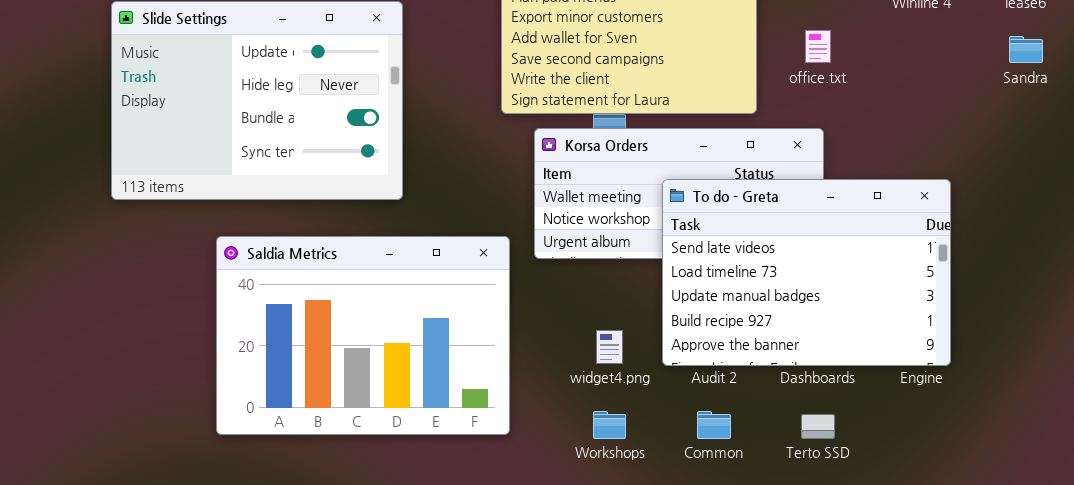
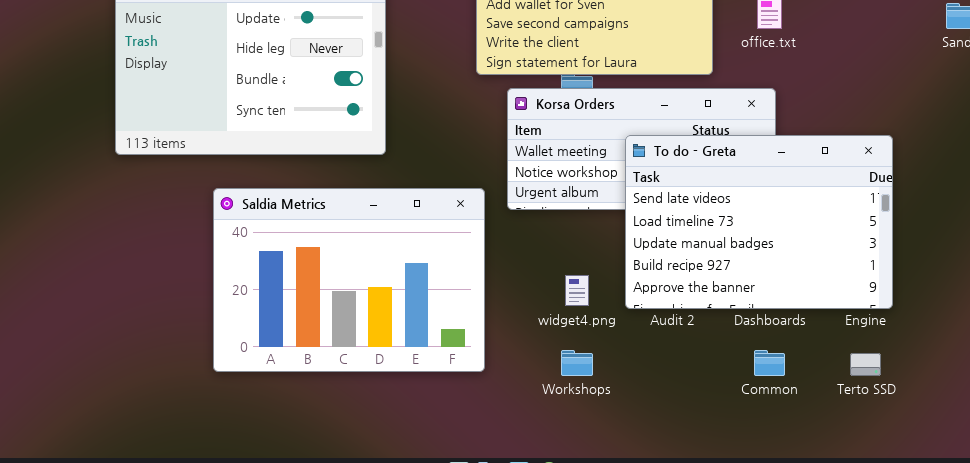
Common: [697,411,731,439] -> [754,350,785,376], moved
Terto SSD: [801,414,835,439] -> [850,353,881,376], moved

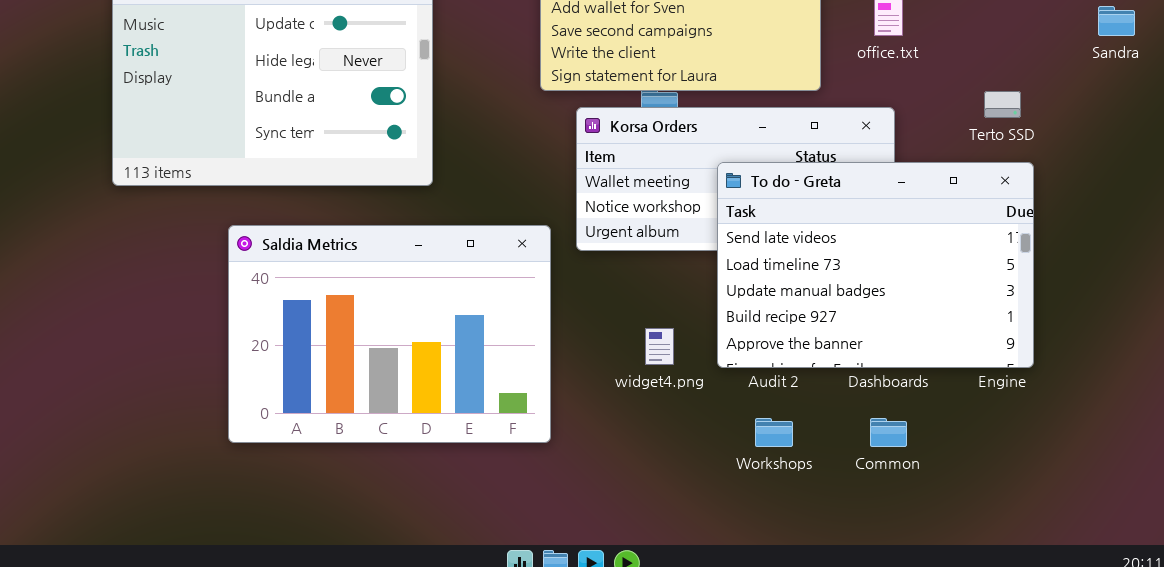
Workshops: [561,350,593,376] -> [755,418,793,447], moved
Terto SSD: [850,353,881,376] -> [984,91,1021,118], moved

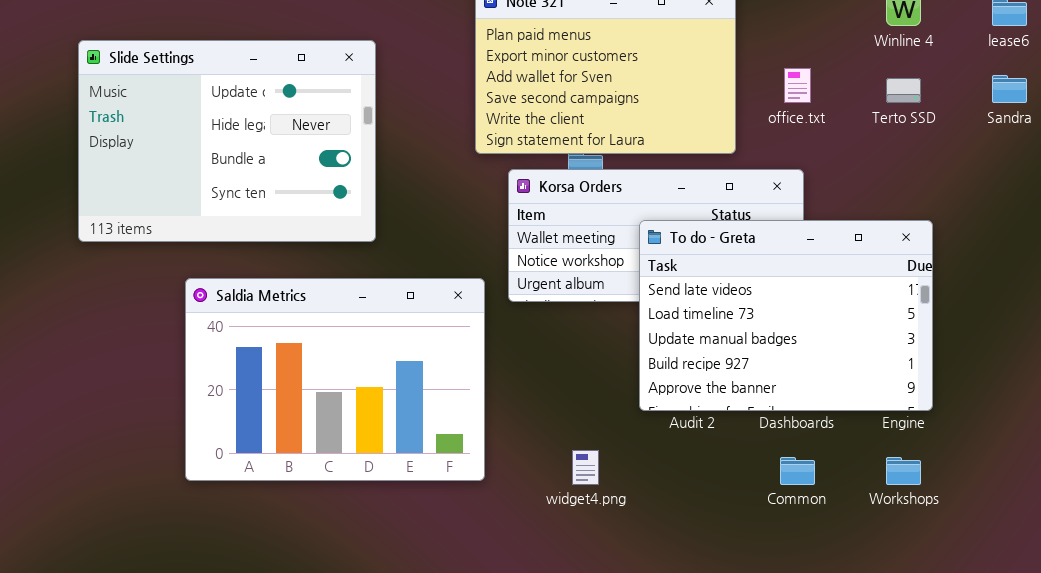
Terto SSD: [984,91,1021,118] -> [886,78,921,103], moved
widget4.png: [645,328,674,365] -> [572,450,599,485], moved
Workshops: [755,418,793,447] -> [886,457,921,485], moved

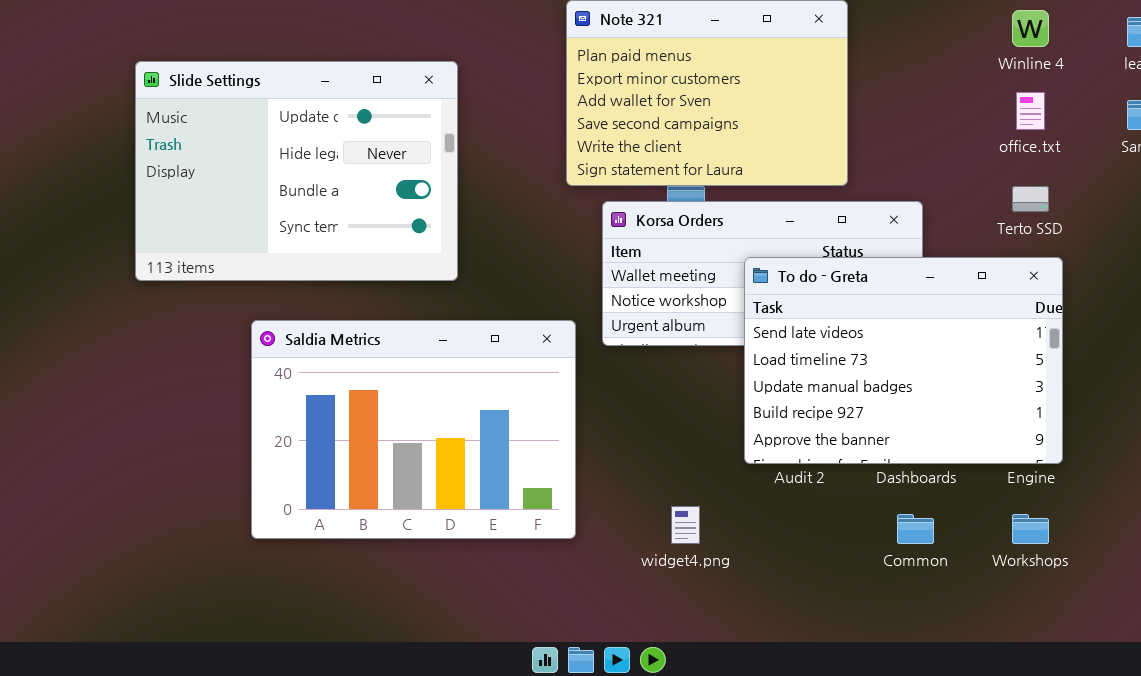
office.txt: [784,68,811,103] -> [1016,92,1045,130], moved
Terto SSD: [886,78,921,103] -> [1012,186,1049,212], moved

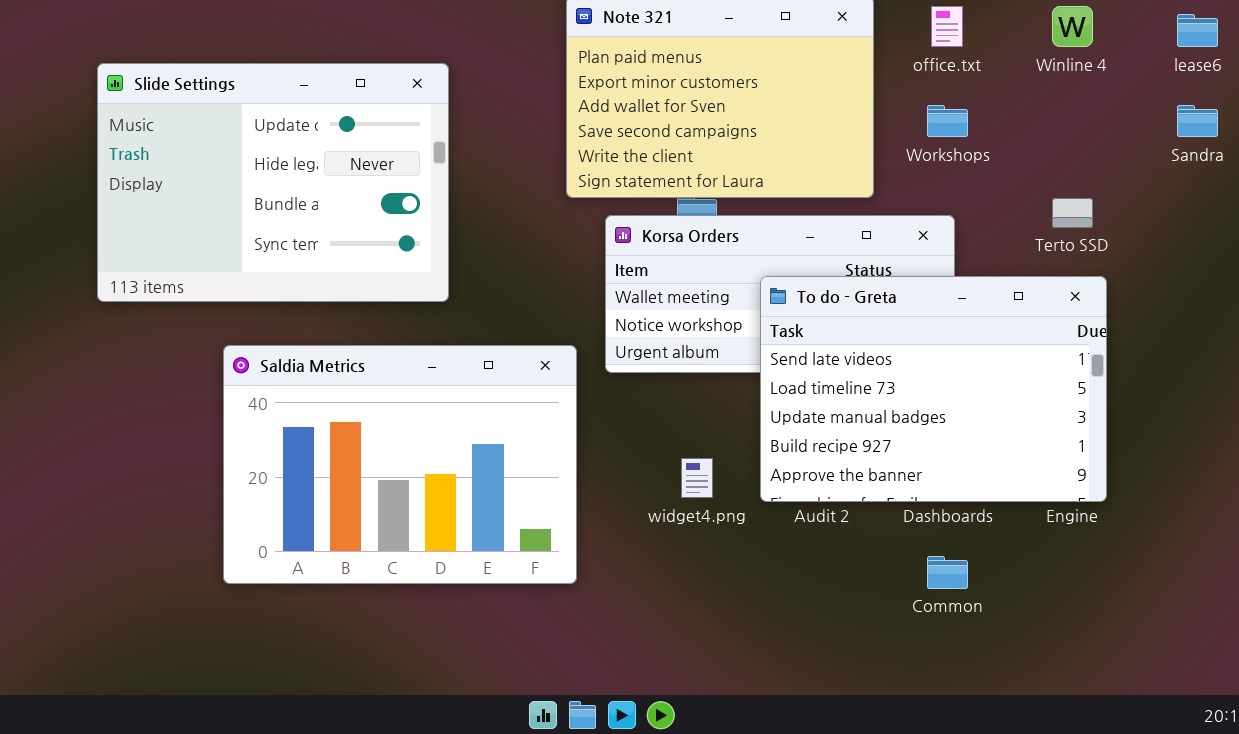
office.txt: [1016,92,1045,130] -> [931,6,963,47], moved
widget4.png: [671,506,700,544] -> [681,458,713,498], moved
Workshops: [1012,514,1049,544] -> [927,105,968,137], moved

